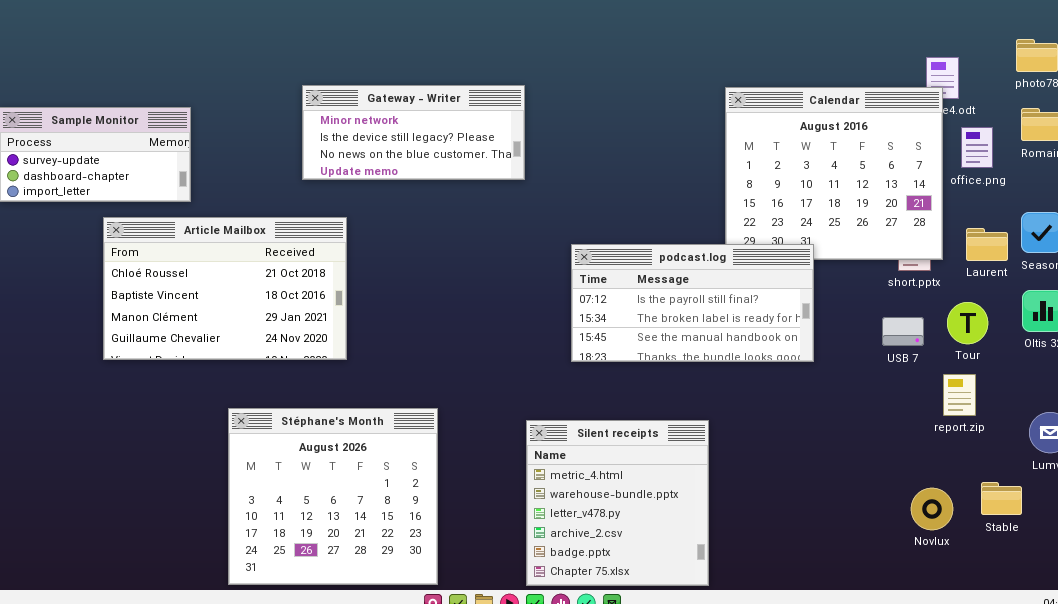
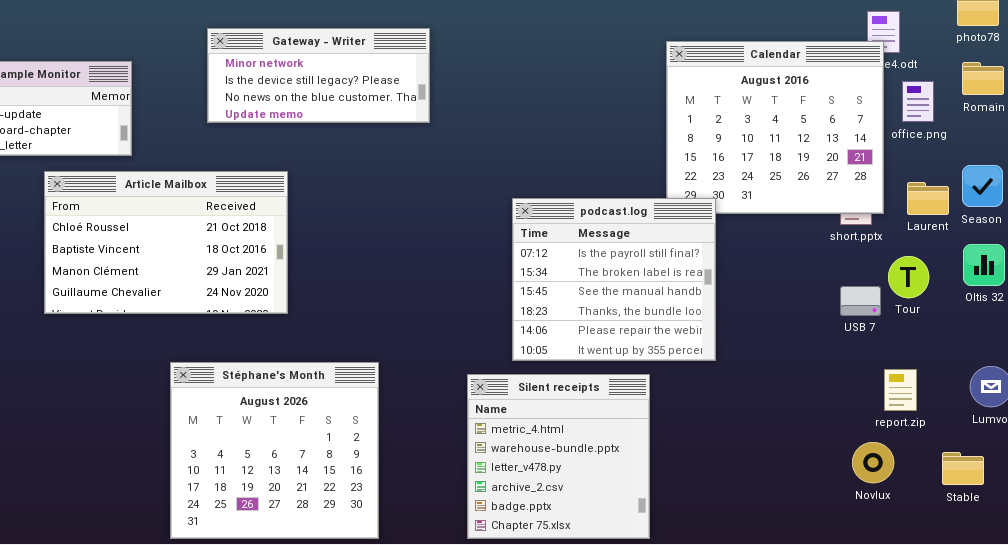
Gateway - Writer: [302,85,525,180] -> [207,28,430,123], moved
podcast.log: [571,244,814,362] -> [512,198,716,361], resized
USB 7: [882,317,924,346] -> [840,286,881,316], moved
report.zip: [943,374,976,416] -> [884,369,917,411], moved
Stable: [981,482,1022,515] -> [942,452,984,485], moved

